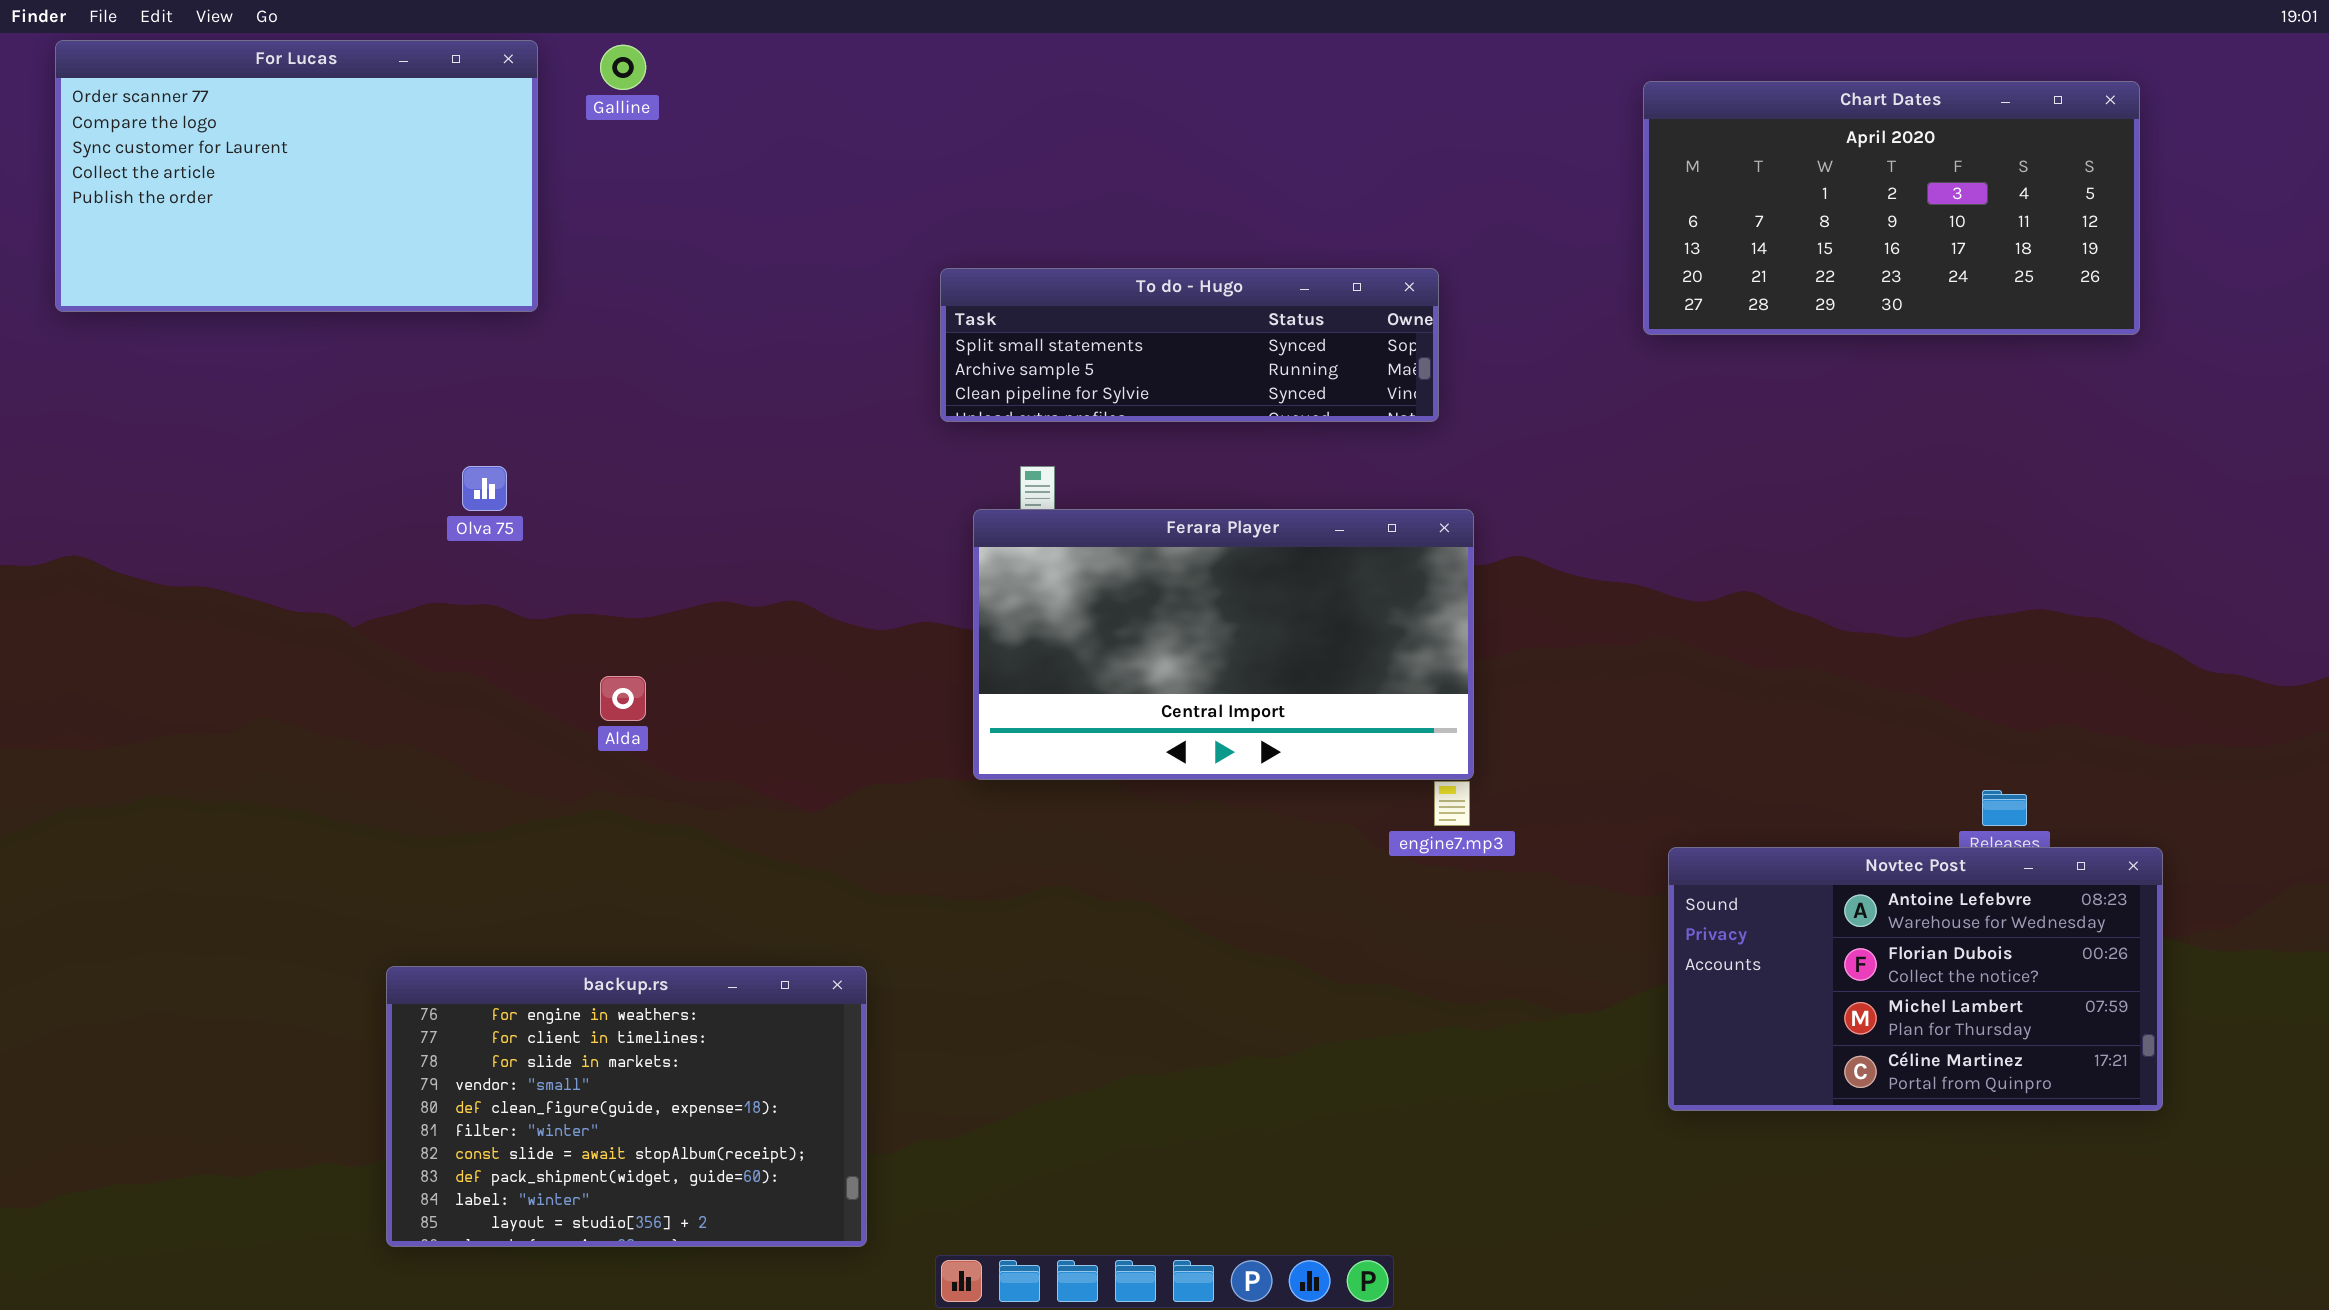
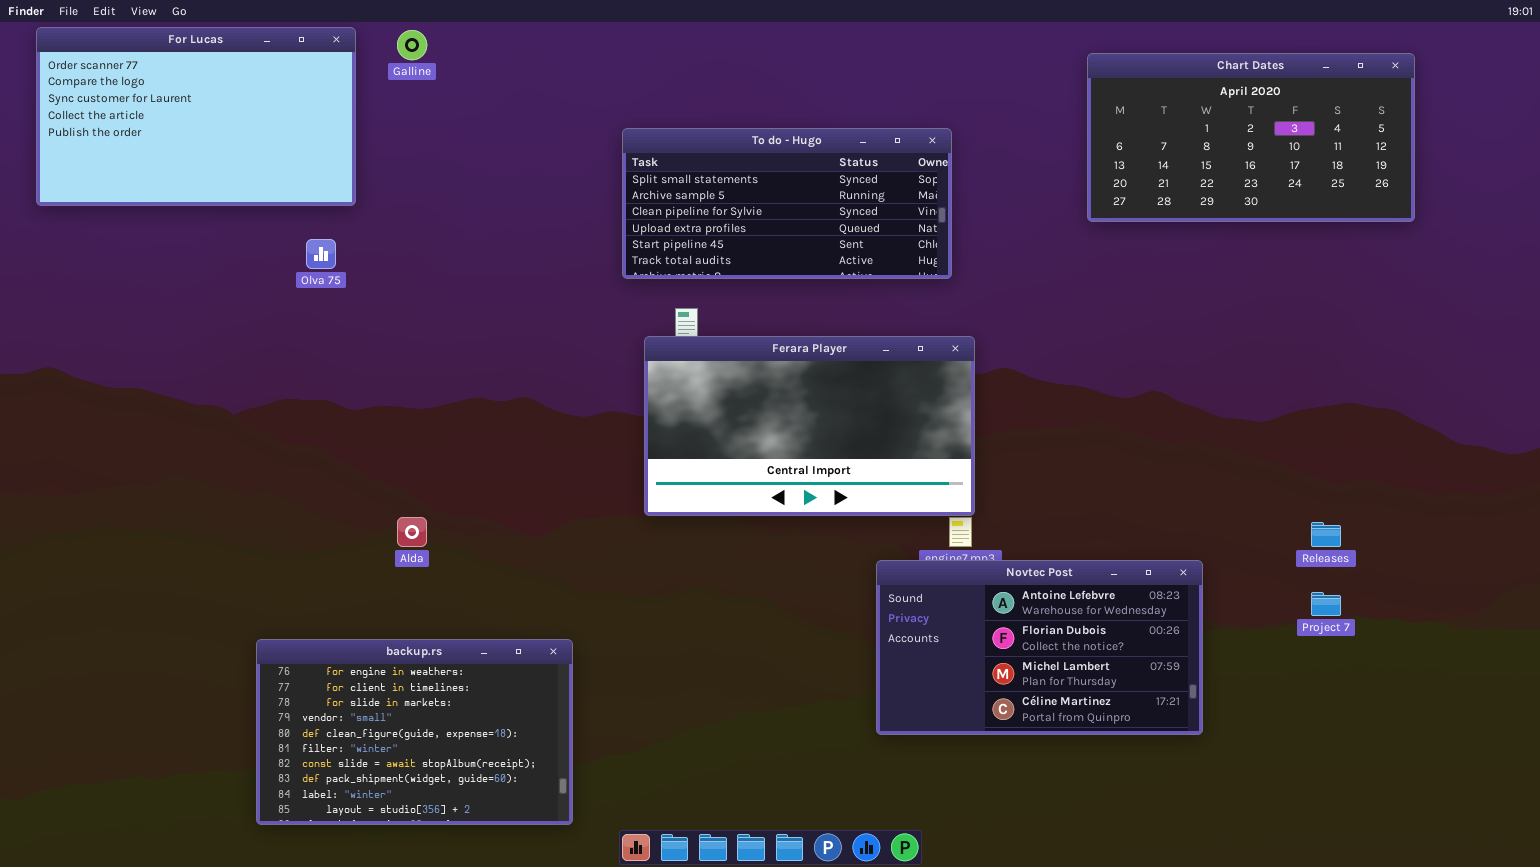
To do - Hugo: [940,268,1439,422] -> [622,128,952,279], resized
Olva 75: [462,466,507,511] -> [306,239,336,269], moved
Alda: [600,676,646,721] -> [397,517,427,547], moved
Novtec Post: [1668,847,2163,1111] -> [876,560,1203,735], moved

